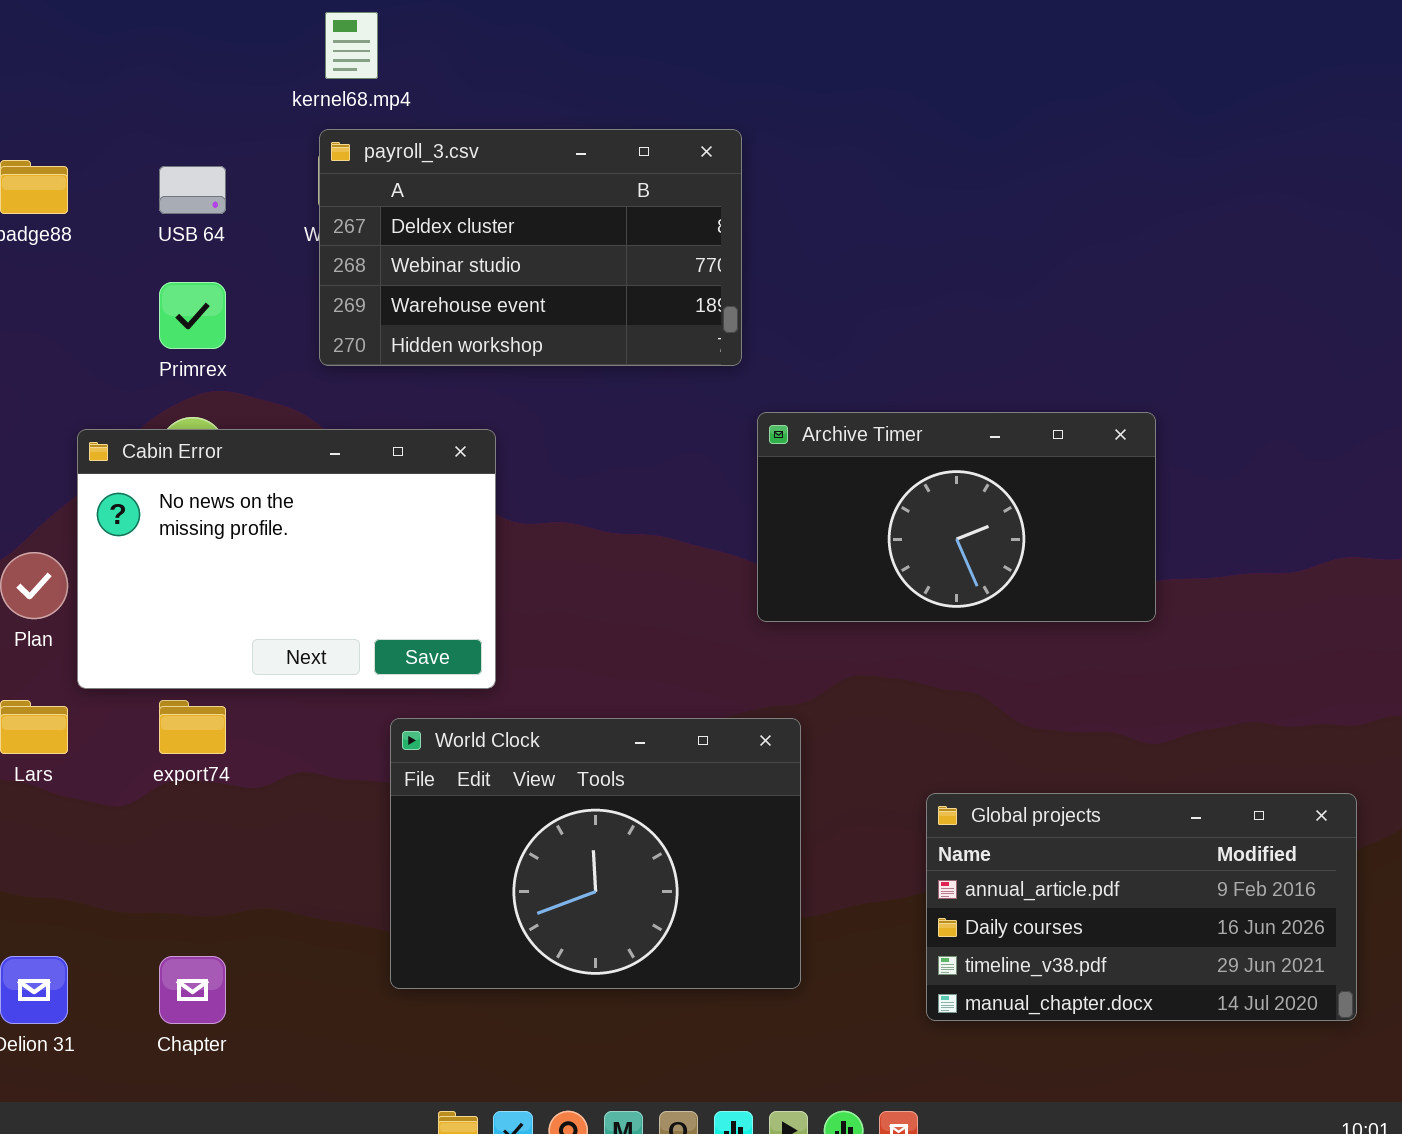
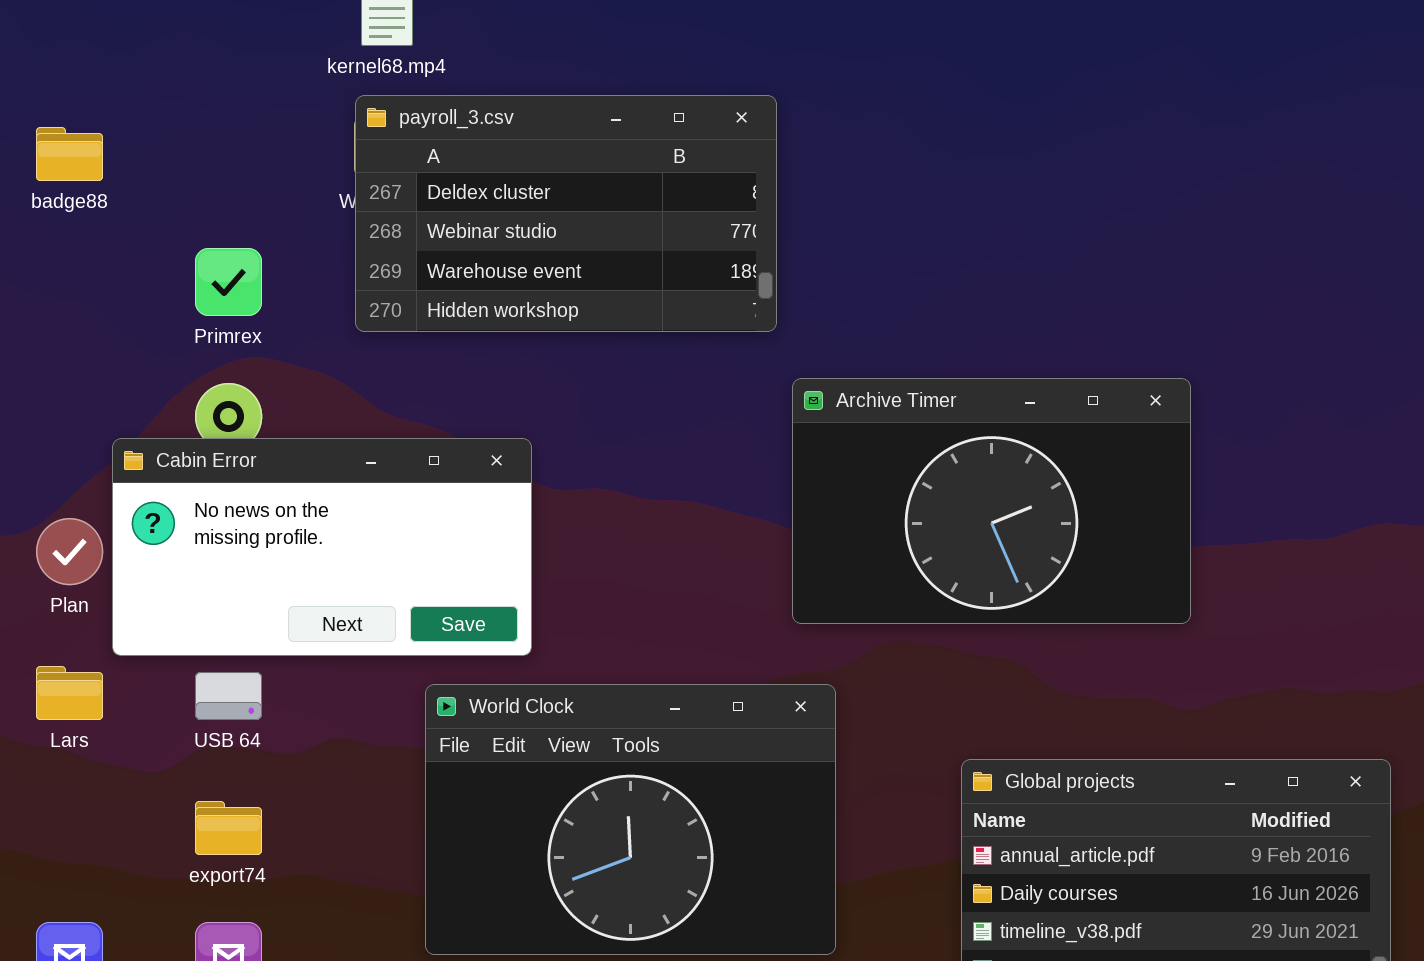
USB 64: [159,166,226,214] -> [195,672,262,720], moved
Archive Timer: [757,412,1156,622] -> [792,378,1191,624], resized
Cabin Error: [77,429,496,689] -> [112,438,532,656], resized
export74: [159,700,226,754] -> [195,801,262,855], moved

